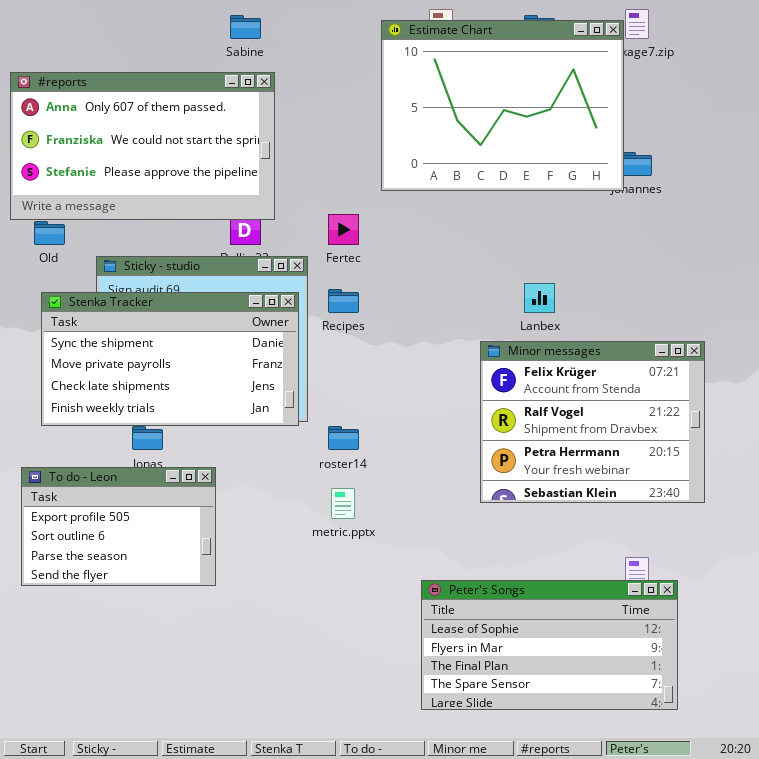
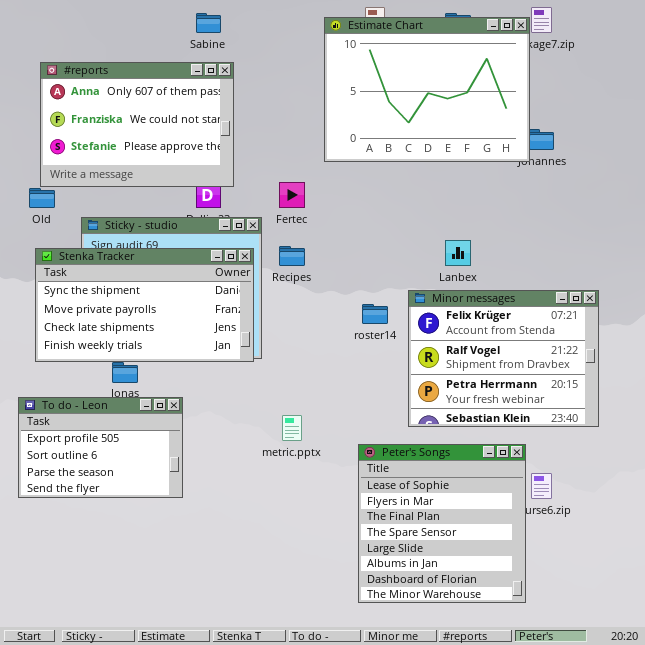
#reports: [10,72,275,220] -> [40,62,234,187], resized
roster14: [328,426,359,450] -> [362,304,388,324], moved
Peter's Songs: [421,580,678,710] -> [358,444,526,603], resized

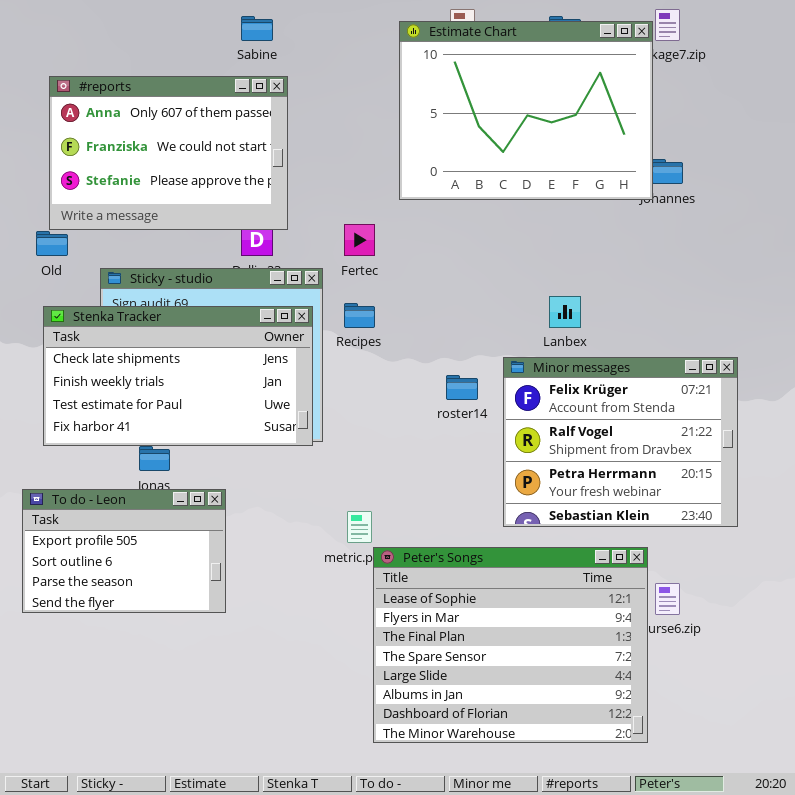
Stenka Tracker: [35,248,254,362] -> [43,306,313,446], scrolled down 2 rows
Peter's Songs: [358,444,526,603] -> [373,547,648,743], resized

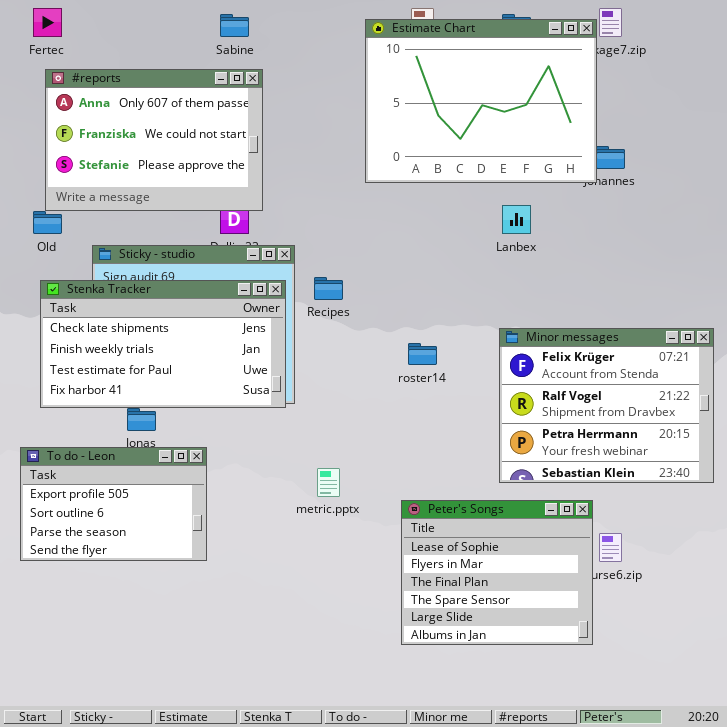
Fertec: [344,224,375,256] -> [33,8,62,37], moved
Lanbex: [549,296,581,328] -> [502,205,531,234], moved
Minor messages: [503,357,738,527] -> [499,328,714,483], moved
Peter's Songs: [373,547,648,743] -> [401,500,593,645], resized

